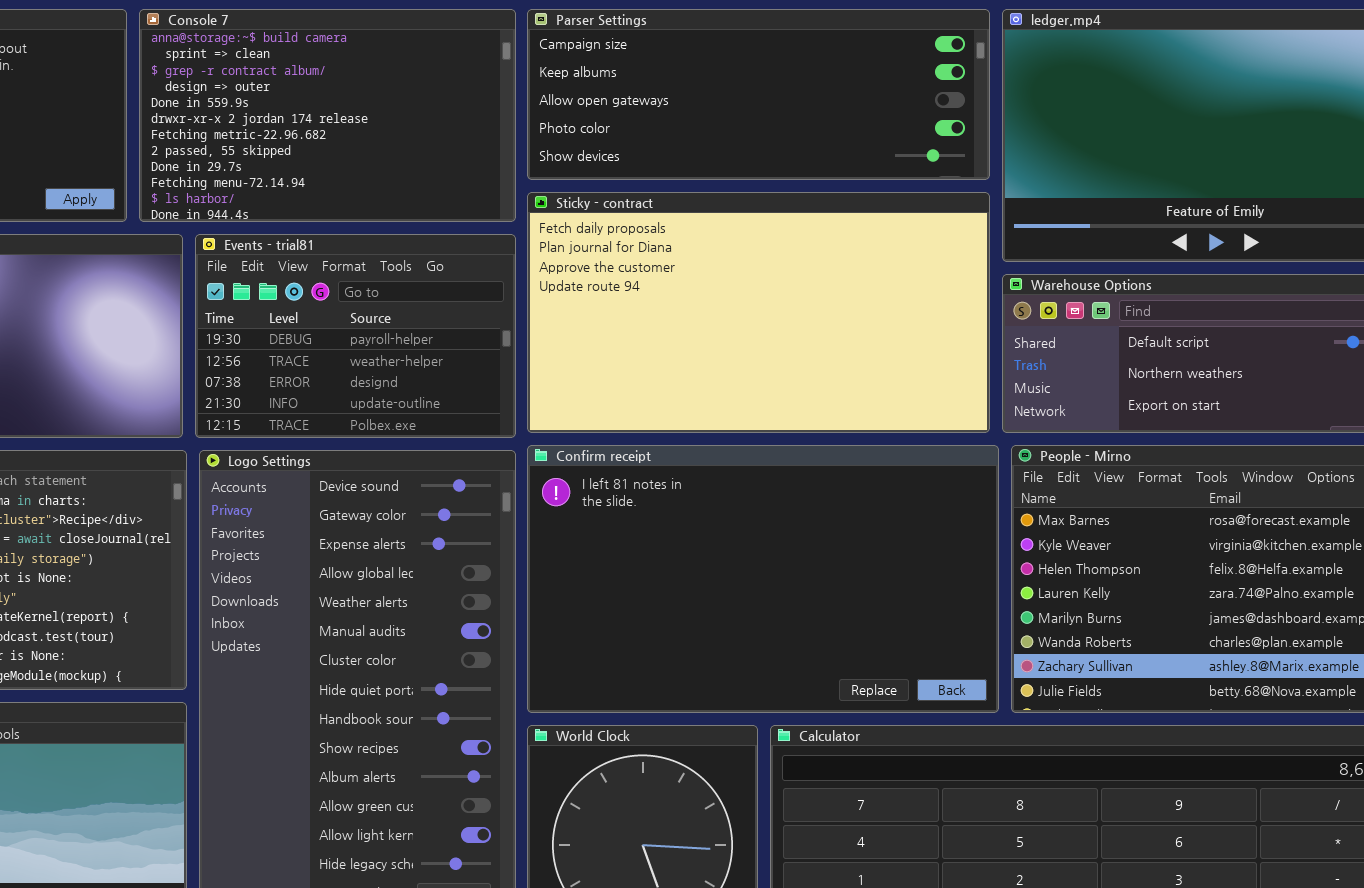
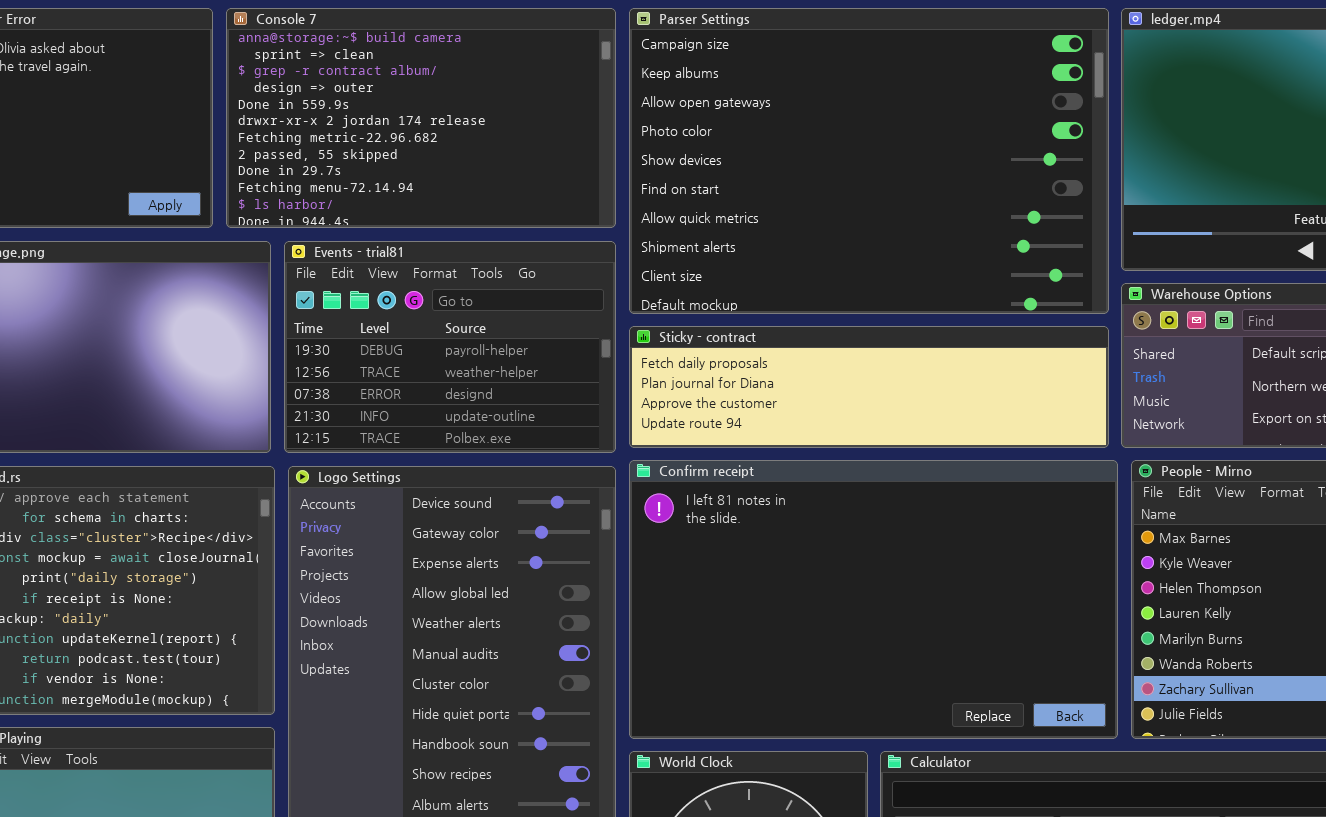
Parser Settings: [527,9,990,180] -> [629,8,1109,314], resized
Sticky - contract: [527,192,990,433] -> [629,326,1109,448], resized

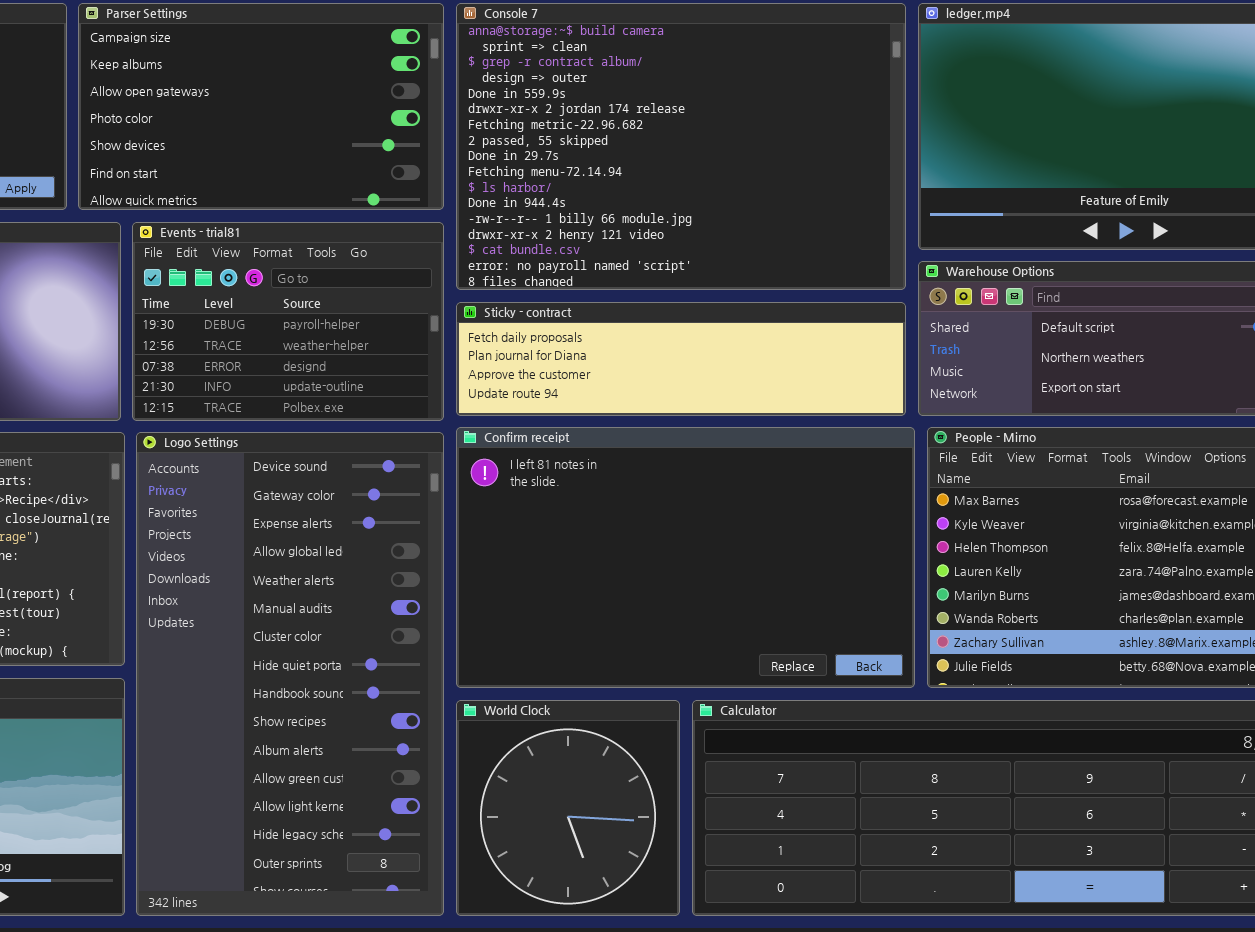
Console 7: [226,8,616,228] -> [456,3,906,290], moved, resized
Parser Settings: [629,8,1109,314] -> [78,3,444,210], moved, resized

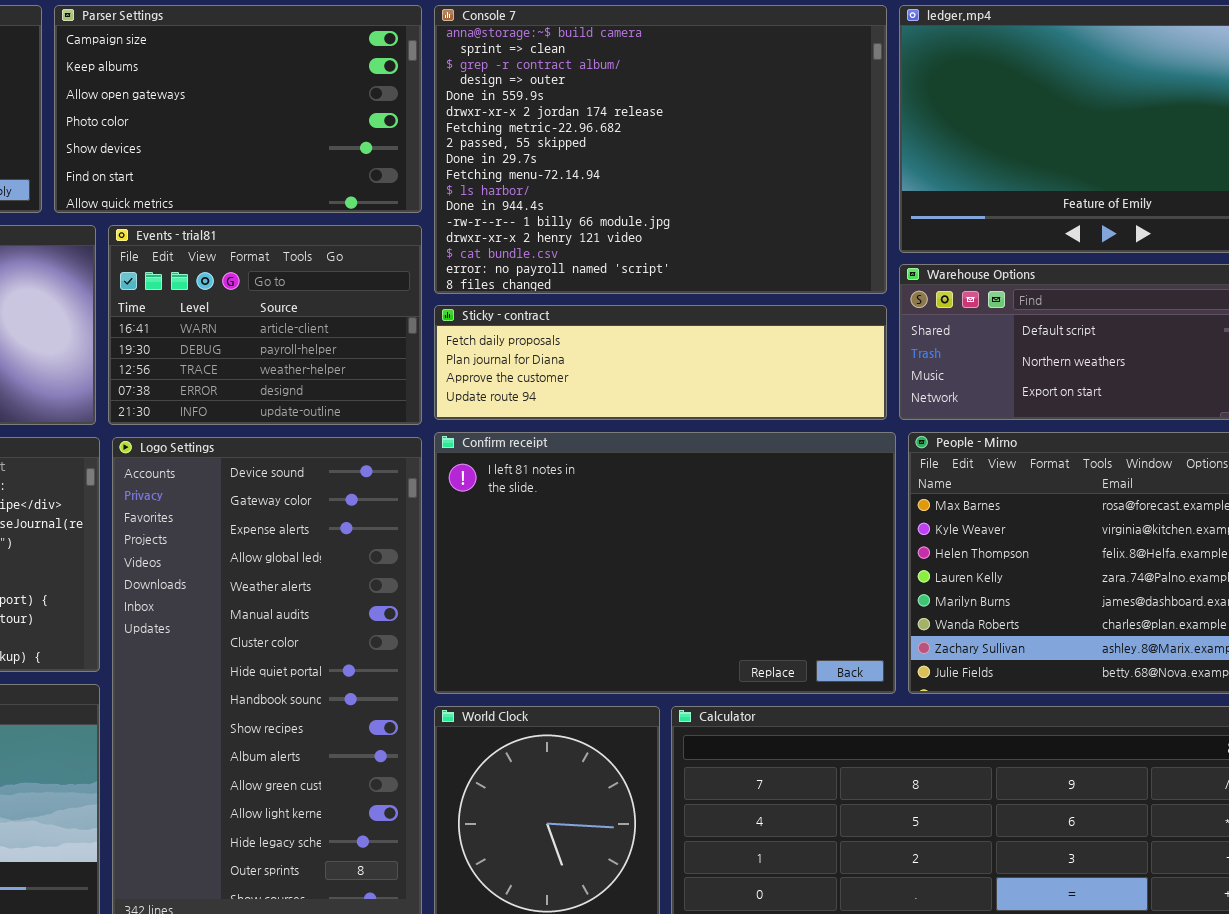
Events - trial81: [132,222,444,421] -> [108,225,422,425], scrolled up 1 row

